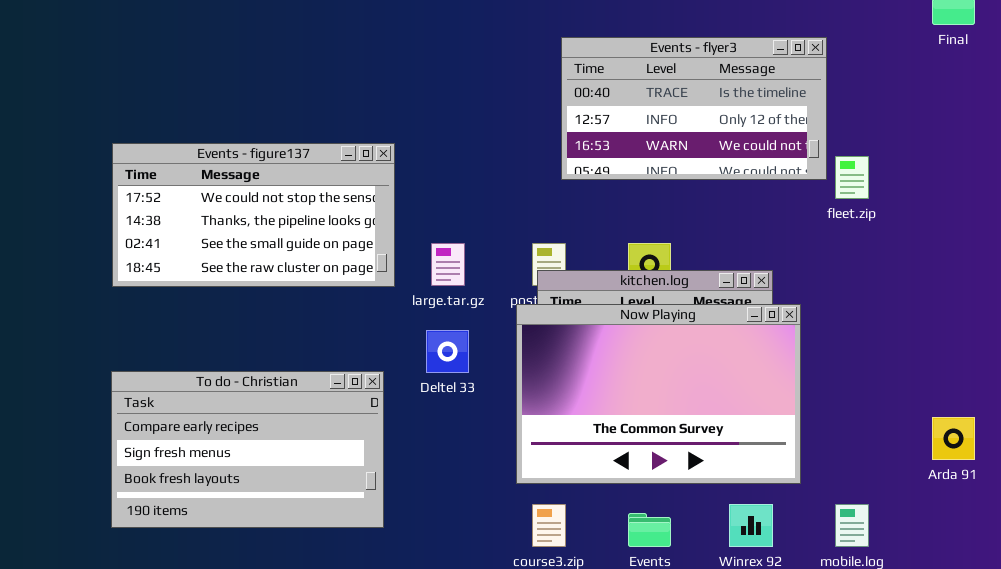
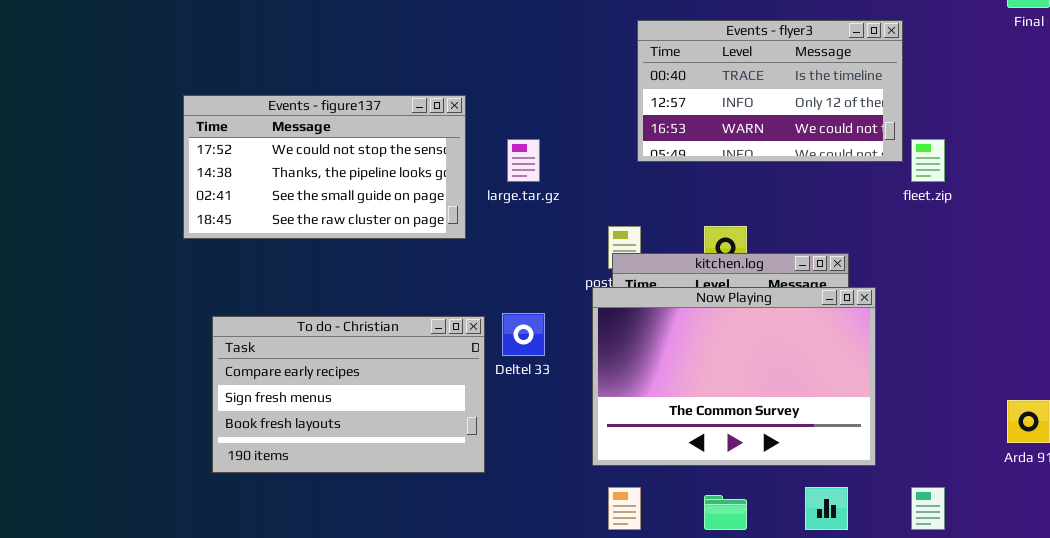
Events - figure137: [112,143,395,287] -> [183,95,466,239], moved
large.tar.gz: [431,243,465,286] -> [507,139,540,182], moved
To do - Christian: [111,371,384,528] -> [212,316,485,473], moved

